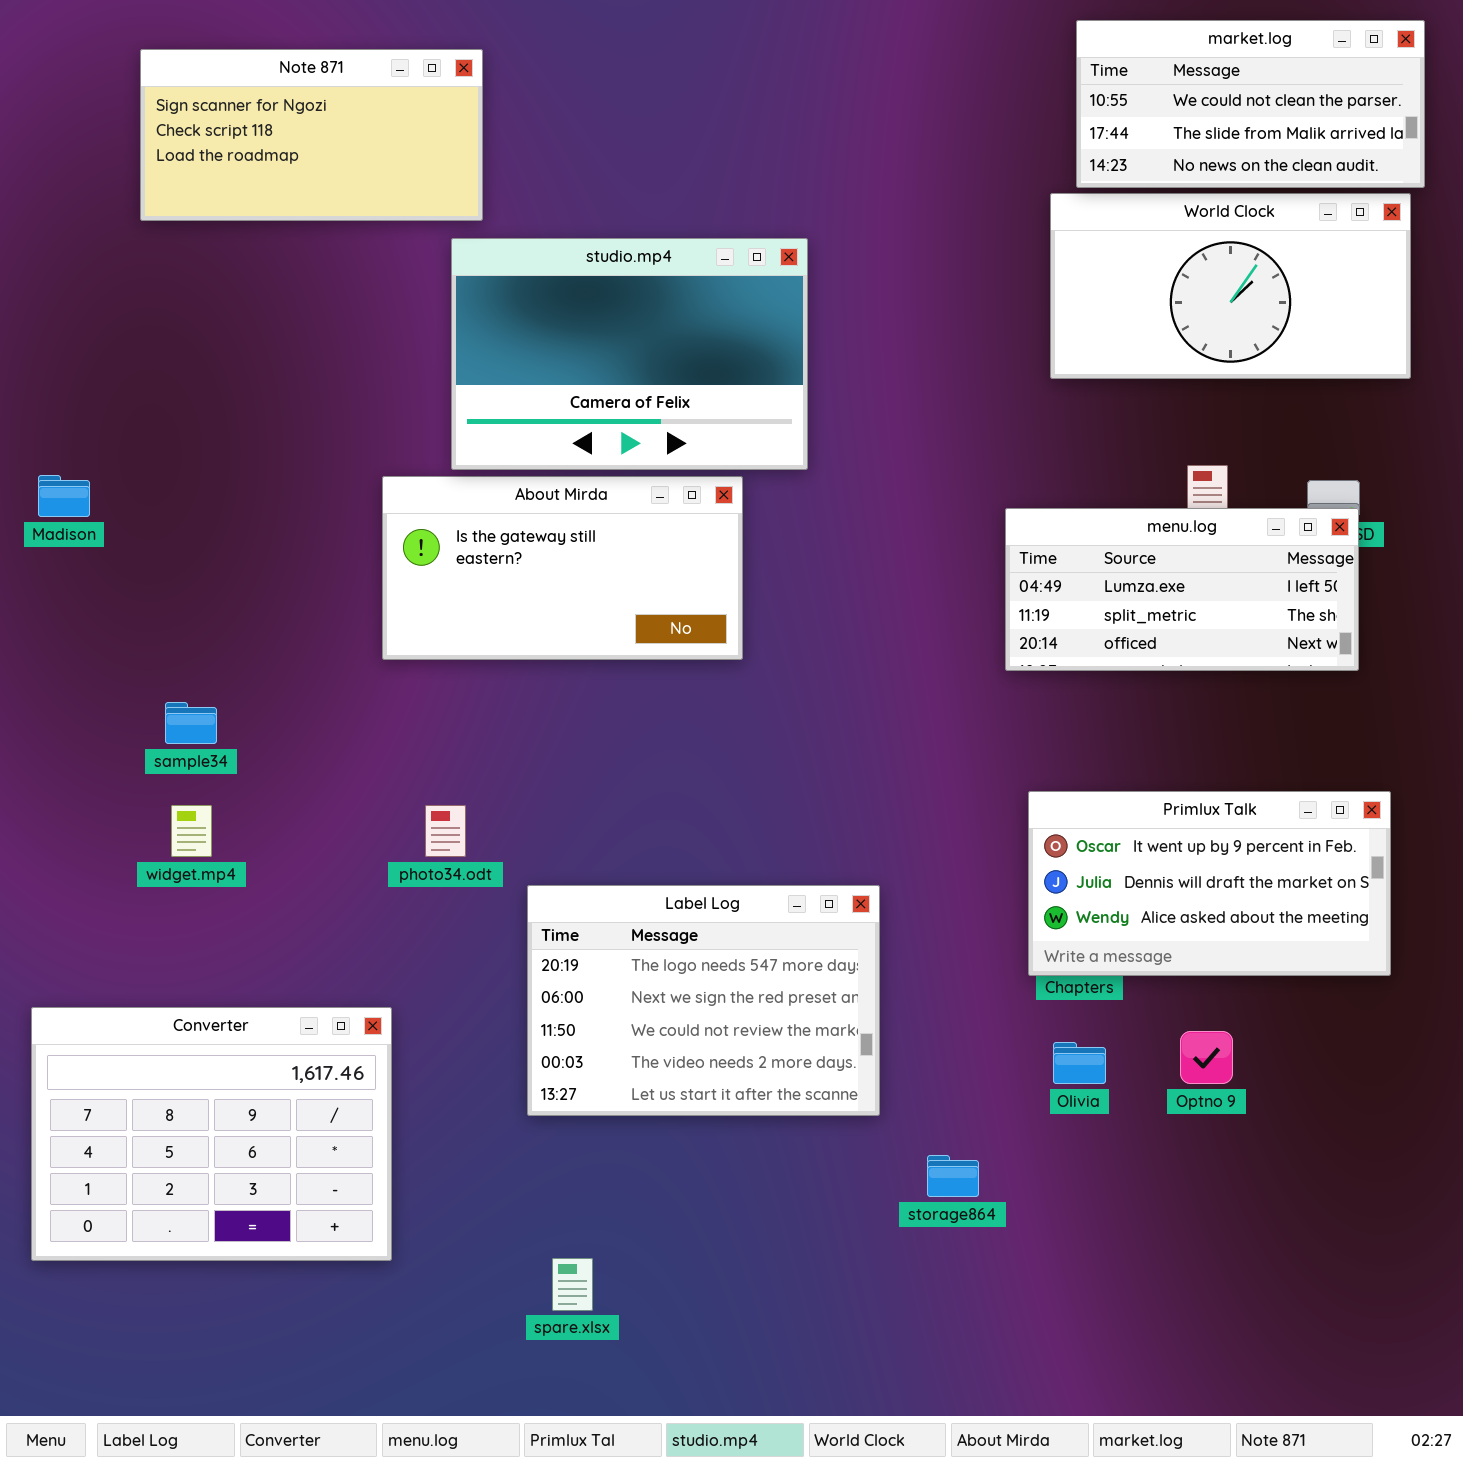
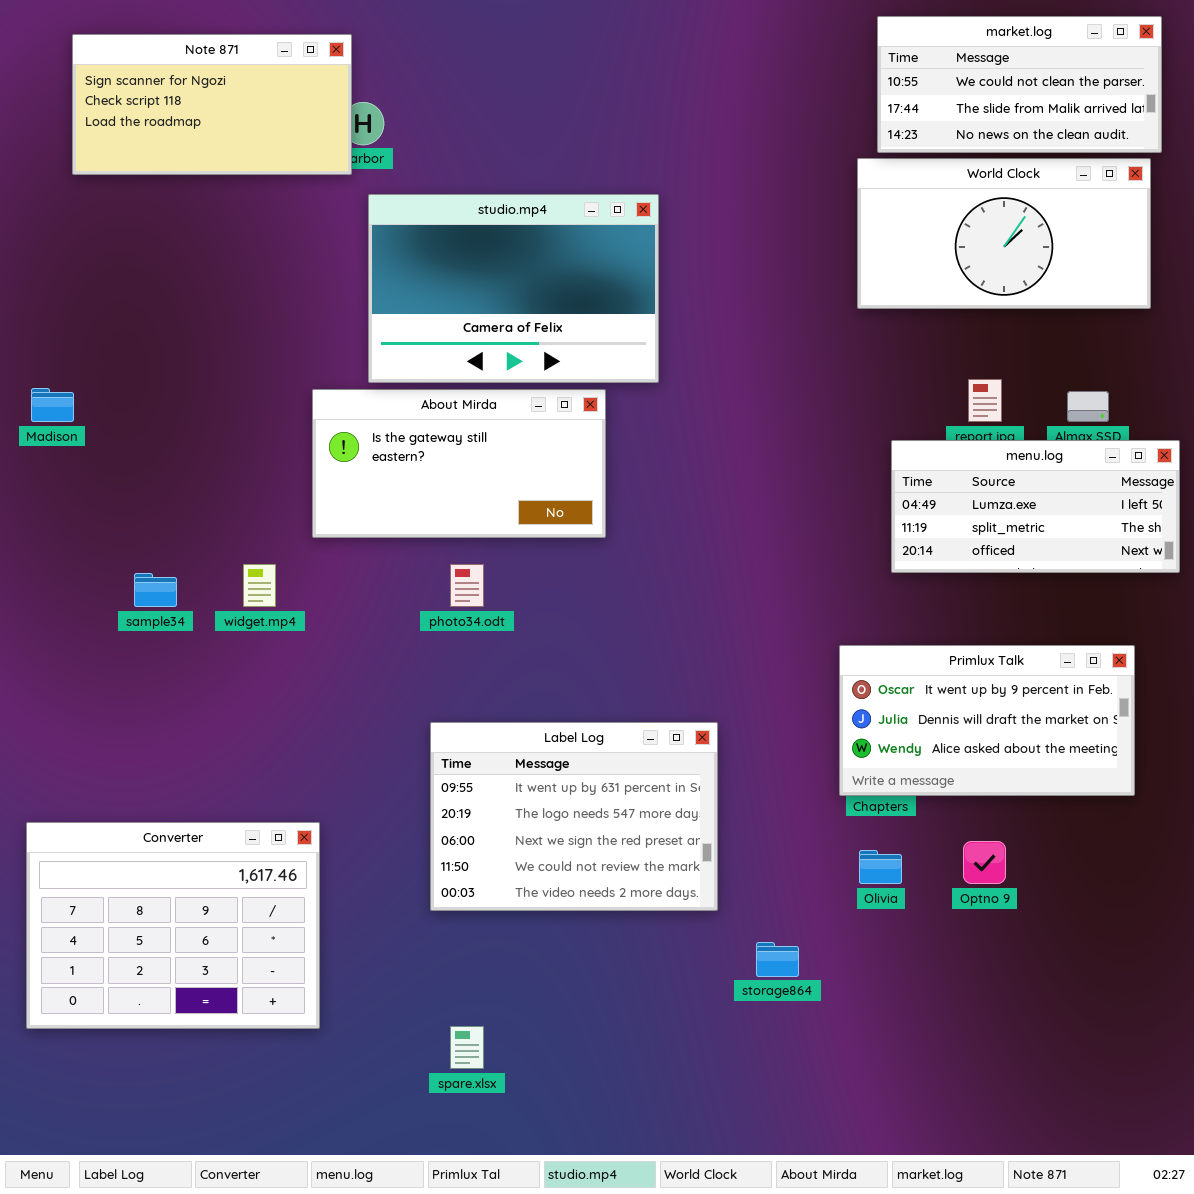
Note 871: [140,49,483,221] -> [72,34,352,175], moved
menu.log: [1005,508,1359,671] -> [891,440,1180,573], moved
widget.mp4: [171,805,212,857] -> [243,564,276,607], moved
photo34.odt: [425,805,466,857] -> [450,564,484,607], moved
Label Log: [527,885,880,1116] -> [430,722,718,911], scrolled up 1 row

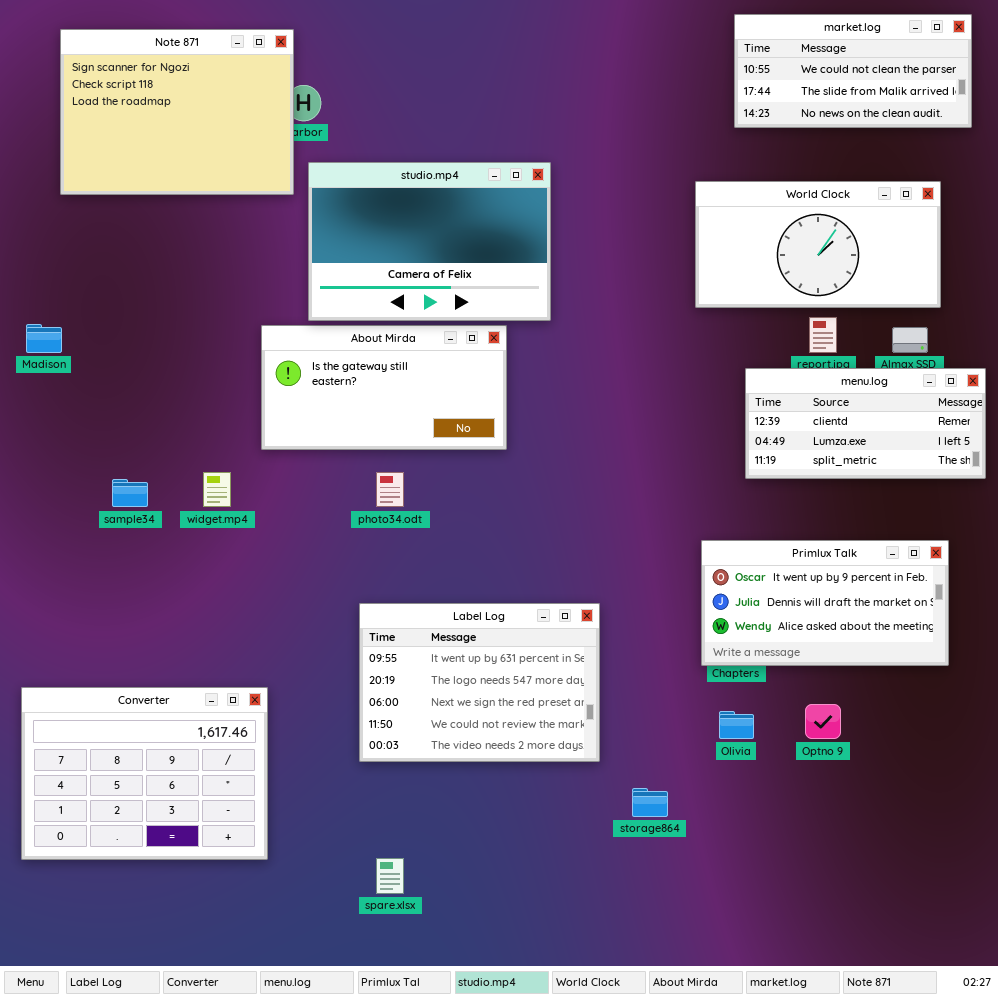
Note 871: [72,34,352,175] -> [60,29,294,195], resized
World Clock: [857,158,1151,309] -> [695,181,941,308], moved
menu.log: [891,440,1180,573] -> [745,368,986,479], scrolled up 1 row

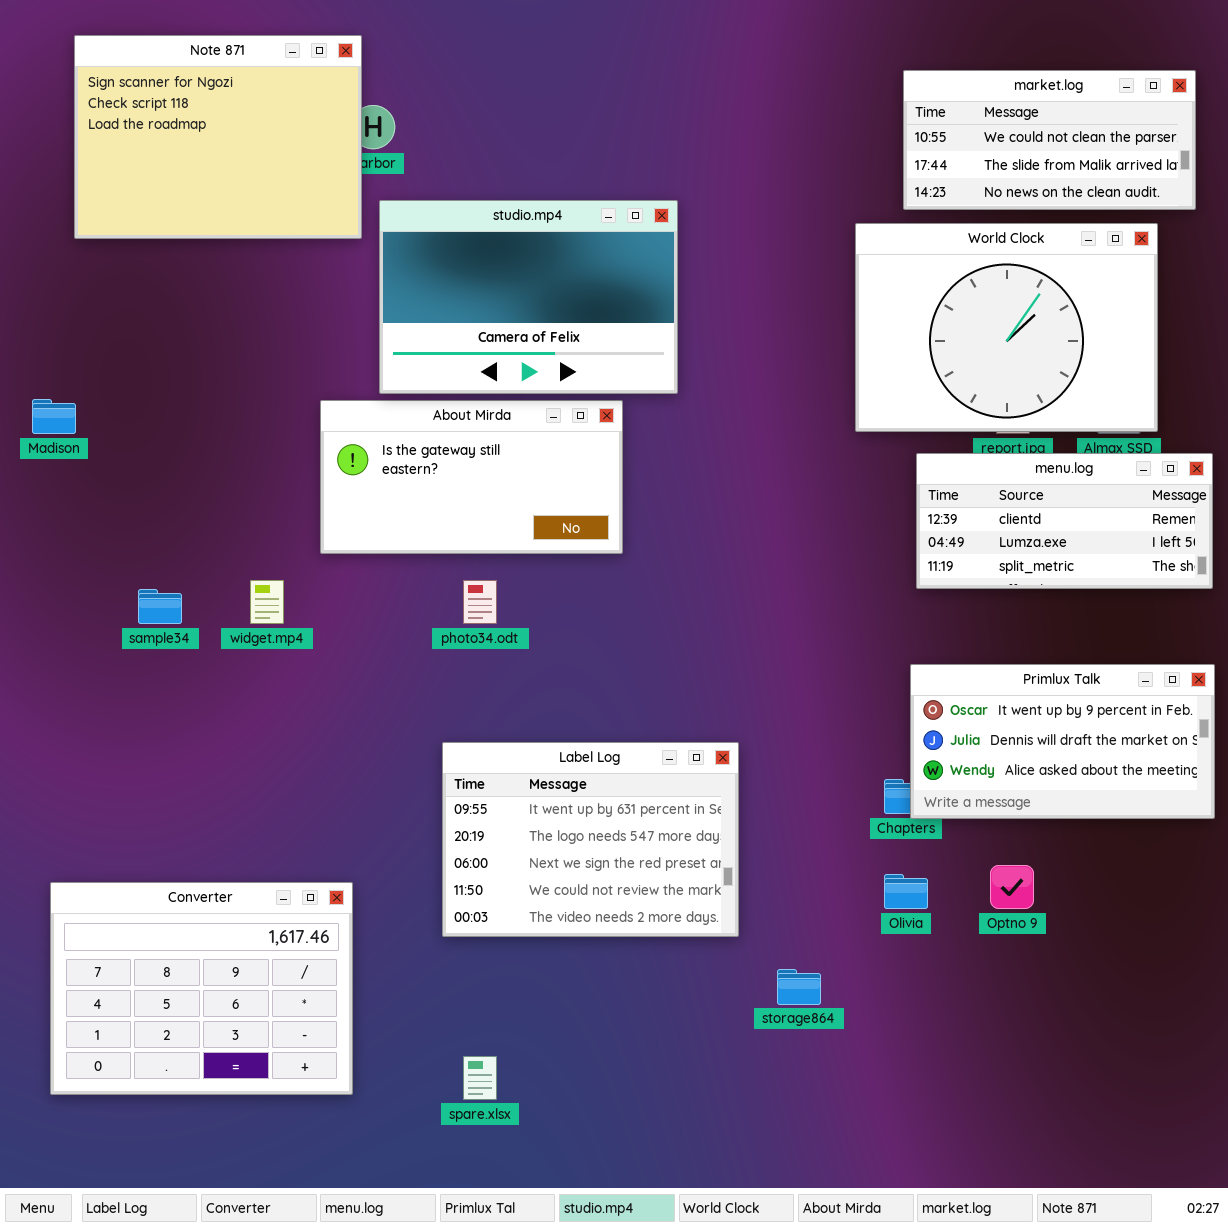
market.log: [734,14,972,128] -> [903,70,1196,210], moved
World Clock: [695,181,941,308] -> [855,223,1158,432], resized
Primlux Talk: [701,540,949,666] -> [910,664,1215,819], moved
Converter: [21,687,268,860] -> [50,882,353,1095], moved

